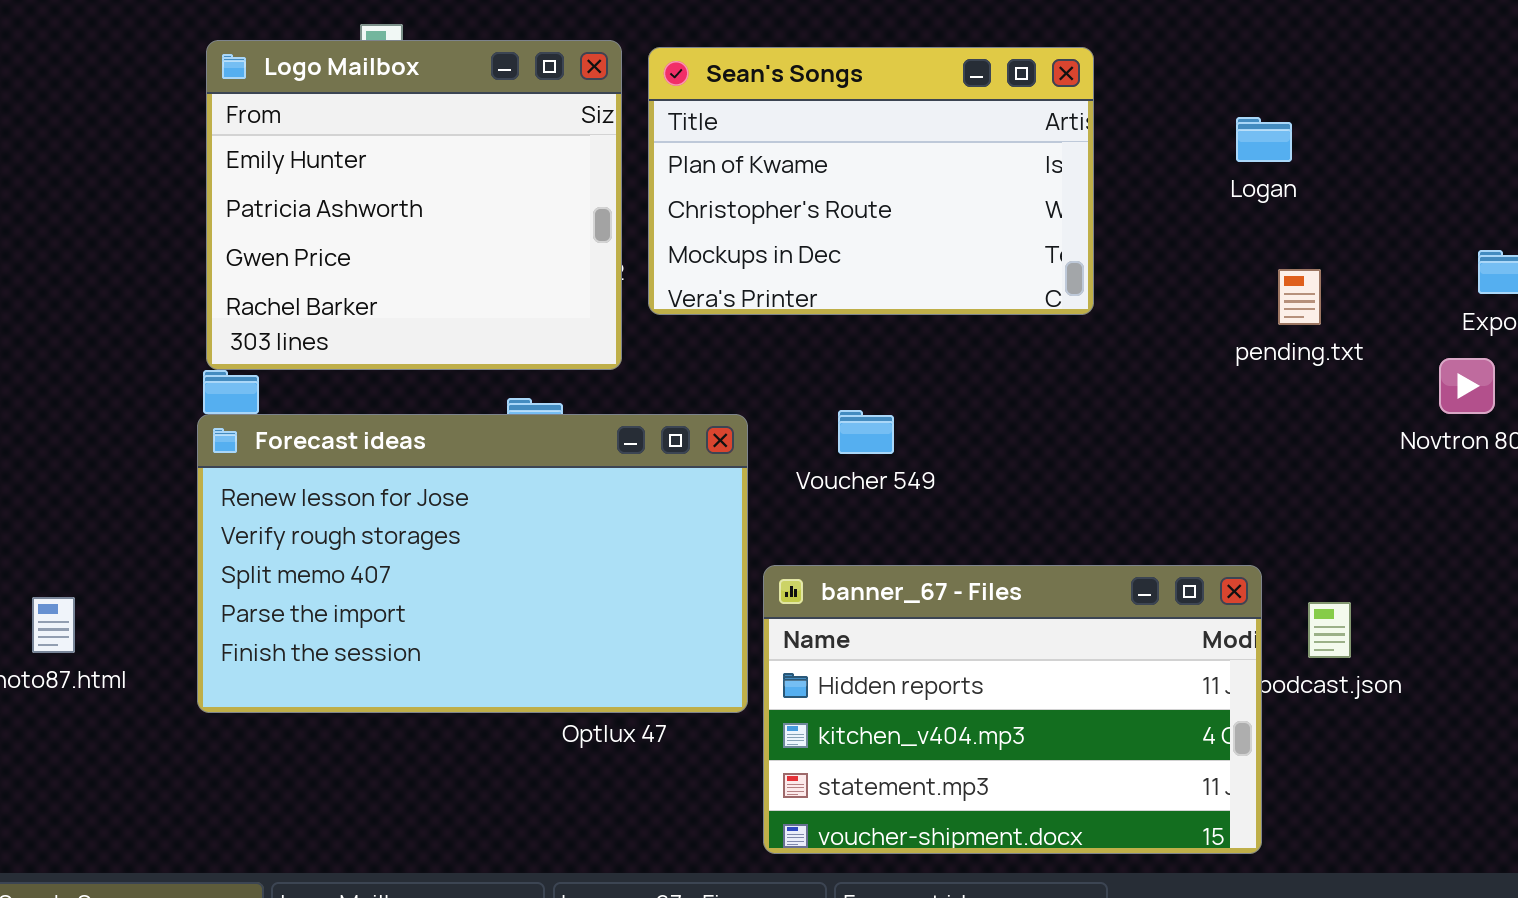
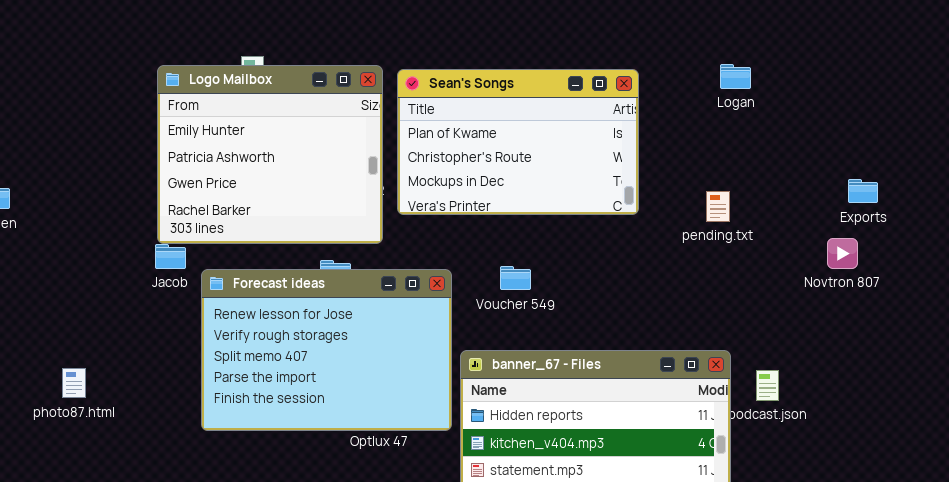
Logan: [1236,117,1292,162] -> [720,64,751,89], moved
pending.txt: [1278,269,1321,325] -> [706,191,730,222], moved
Forecast ideas: [197,414,748,713] -> [201,269,452,431], resized

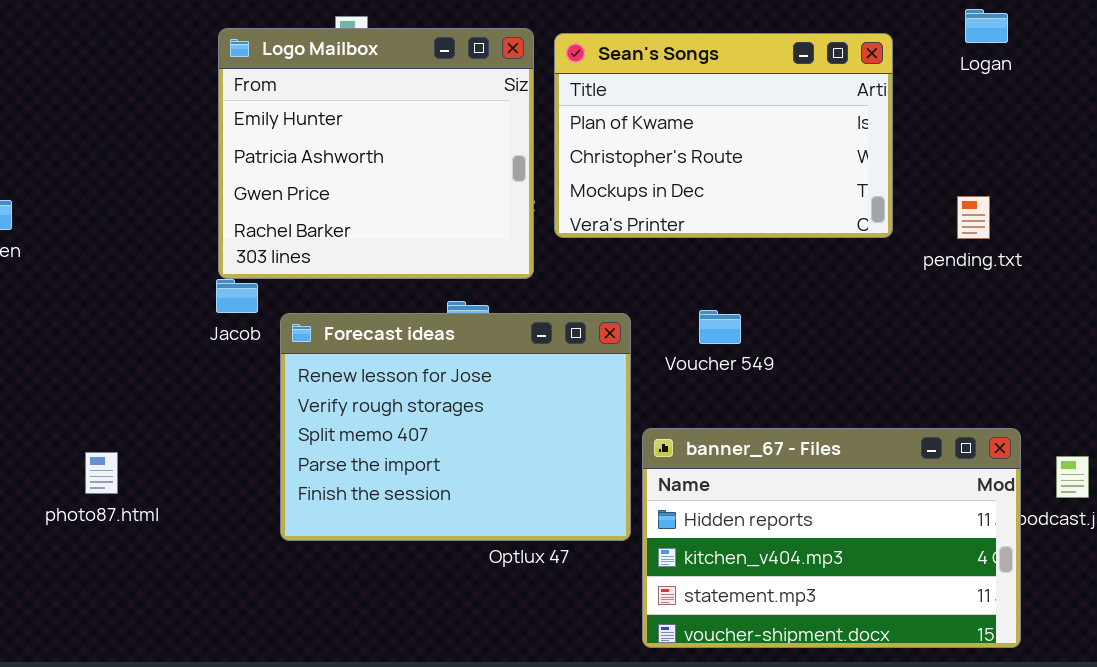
Logan: [720,64,751,89] -> [965,9,1008,43], moved
pending.txt: [706,191,730,222] -> [957,196,990,239], moved

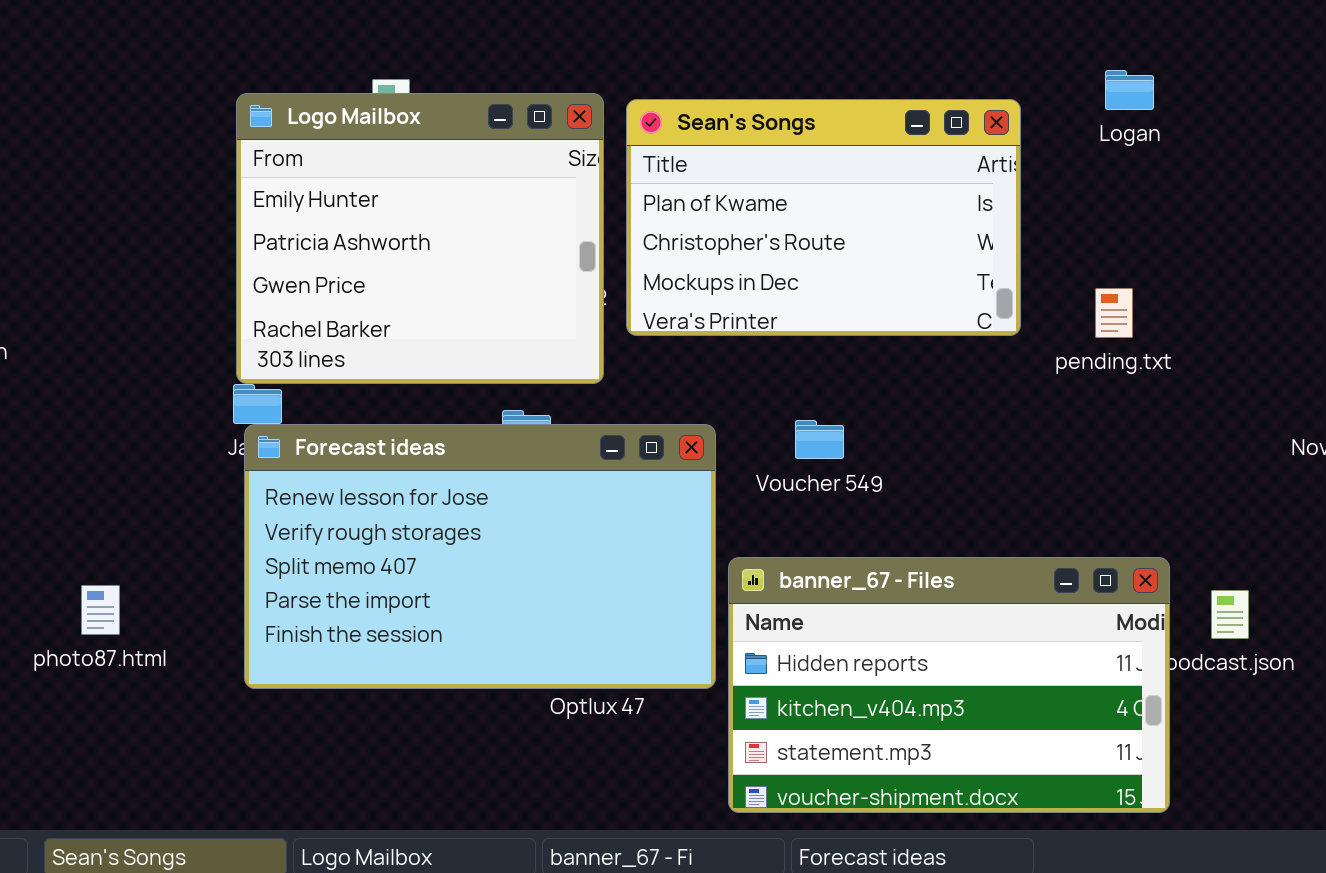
Forecast ideas: [280,313,631,541] -> [244,424,716,689], resized

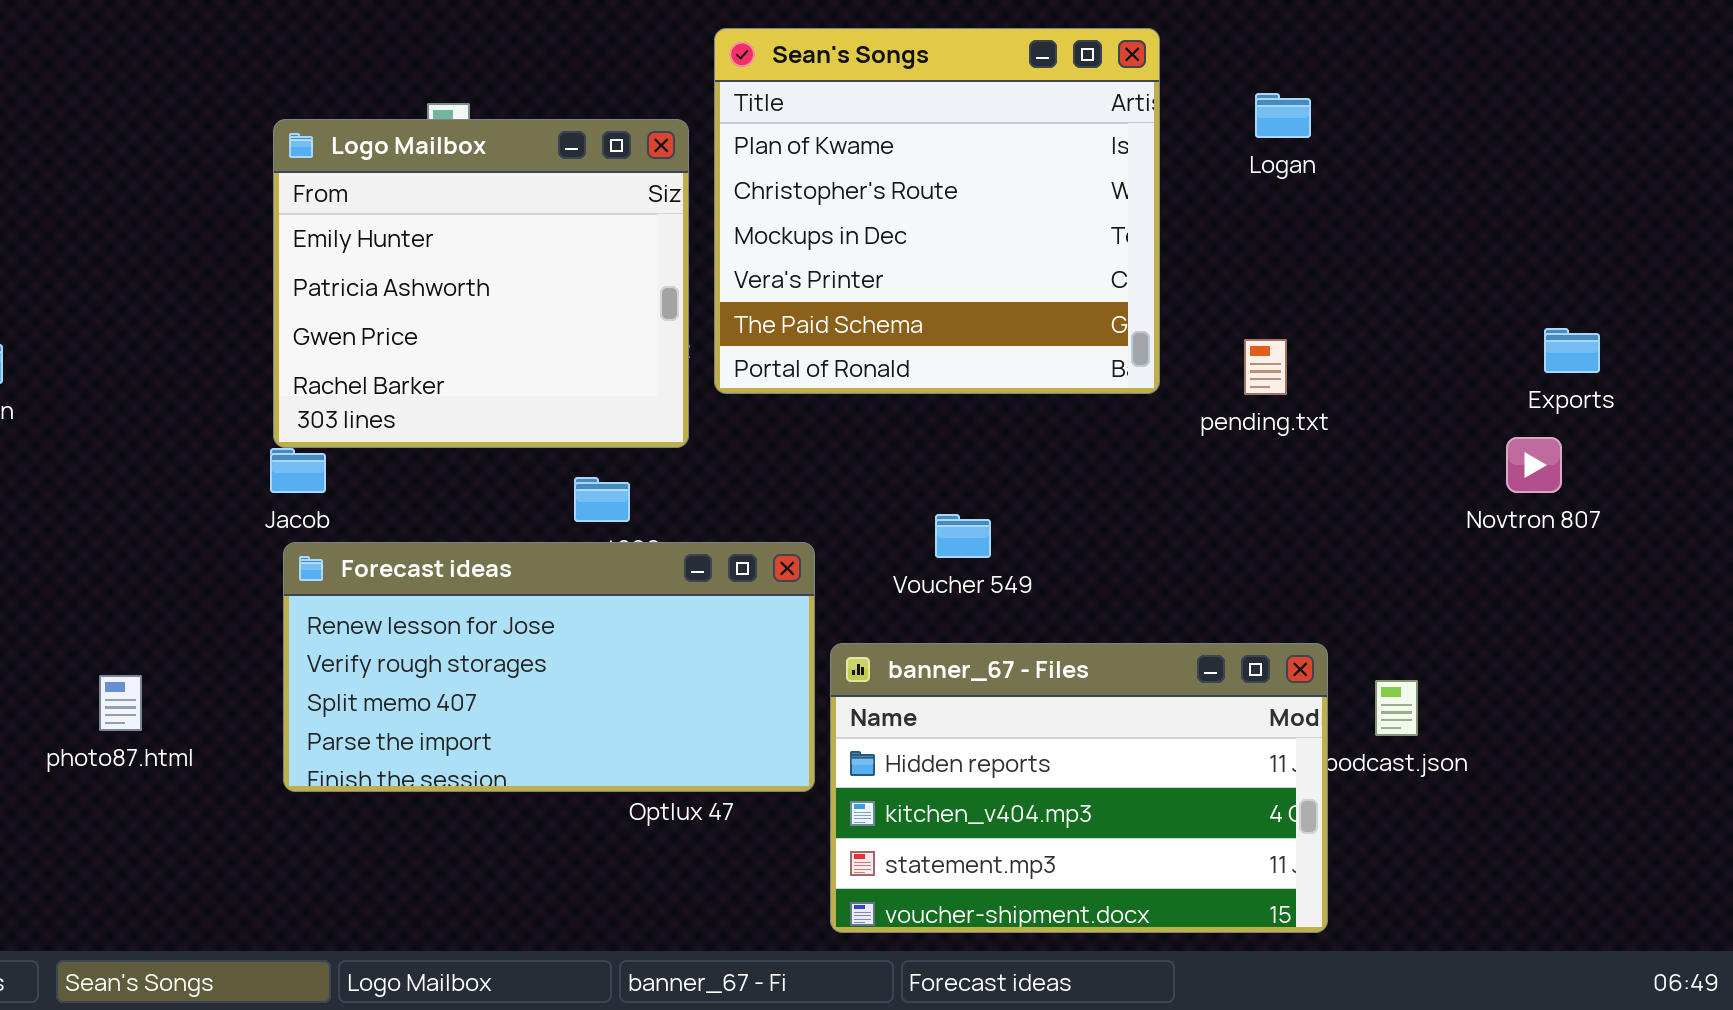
Sean's Songs: [626,99,1021,336] -> [714,28,1160,394], resized
Voucher 549: [795,420,844,459] -> [935,514,991,558], moved
Forecast ideas: [244,424,716,689] -> [283,542,815,792], resized

